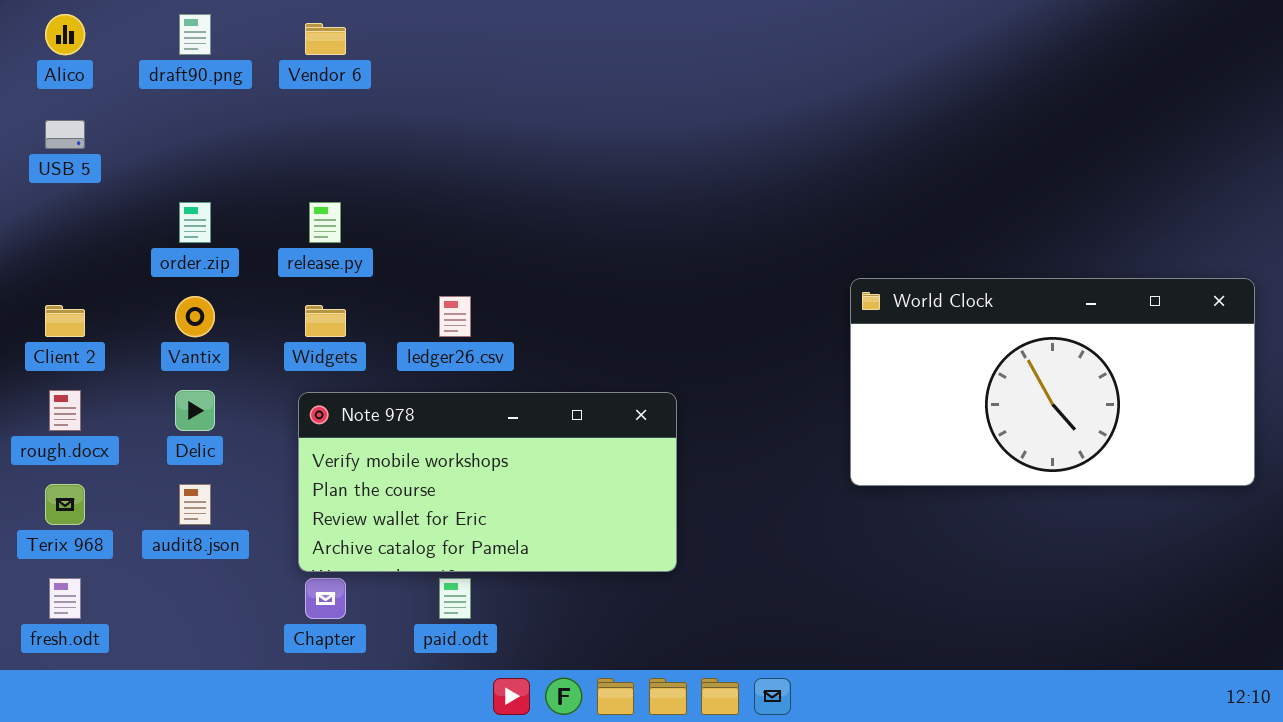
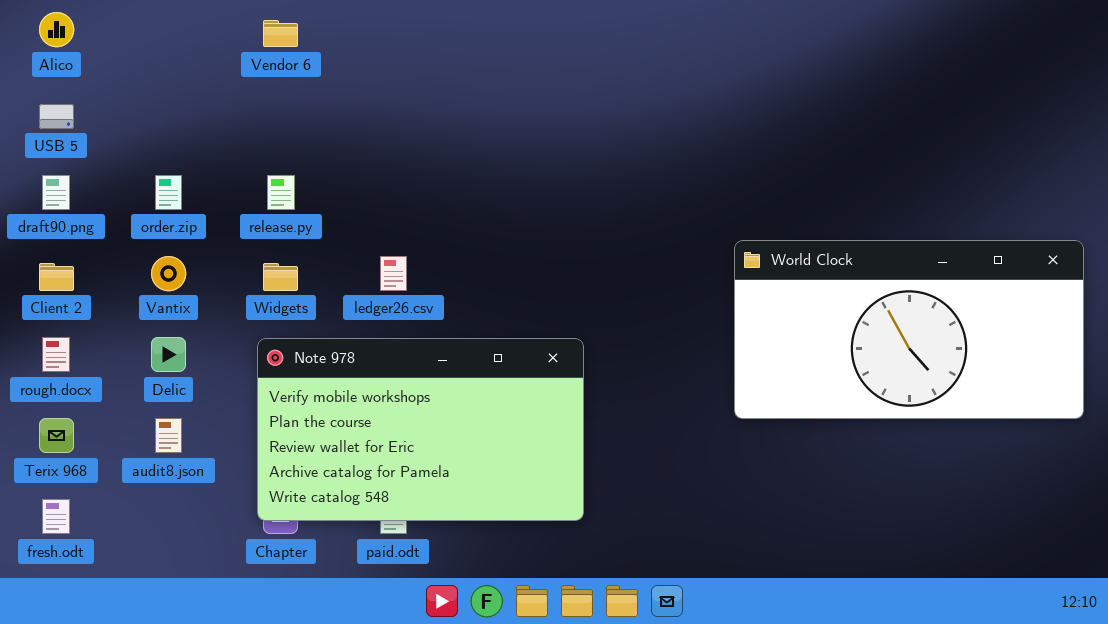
draft90.png: [179,14,211,55] -> [42,175,70,210], moved
Note 978: [298,392,677,572] -> [257,338,584,521], resized

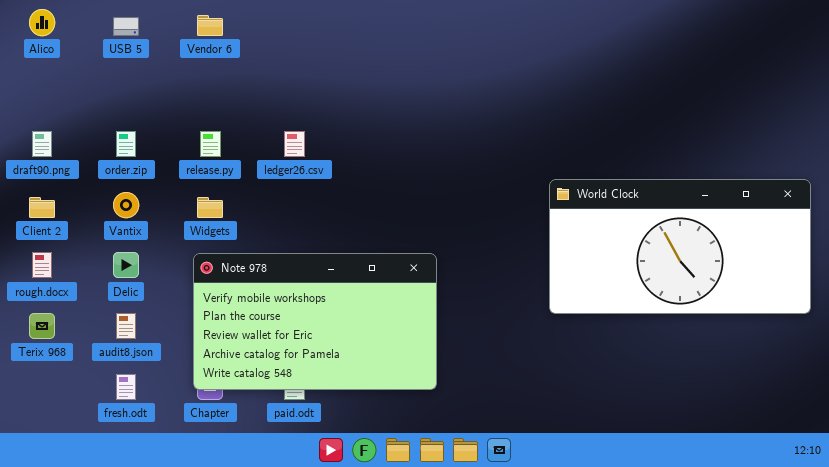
USB 5: [39,104,74,129] -> [113,17,139,36], moved
ledger26.csv: [380,256,407,291] -> [284,131,305,157], moved
fresh.odt: [42,499,70,534] -> [116,374,136,400], moved

